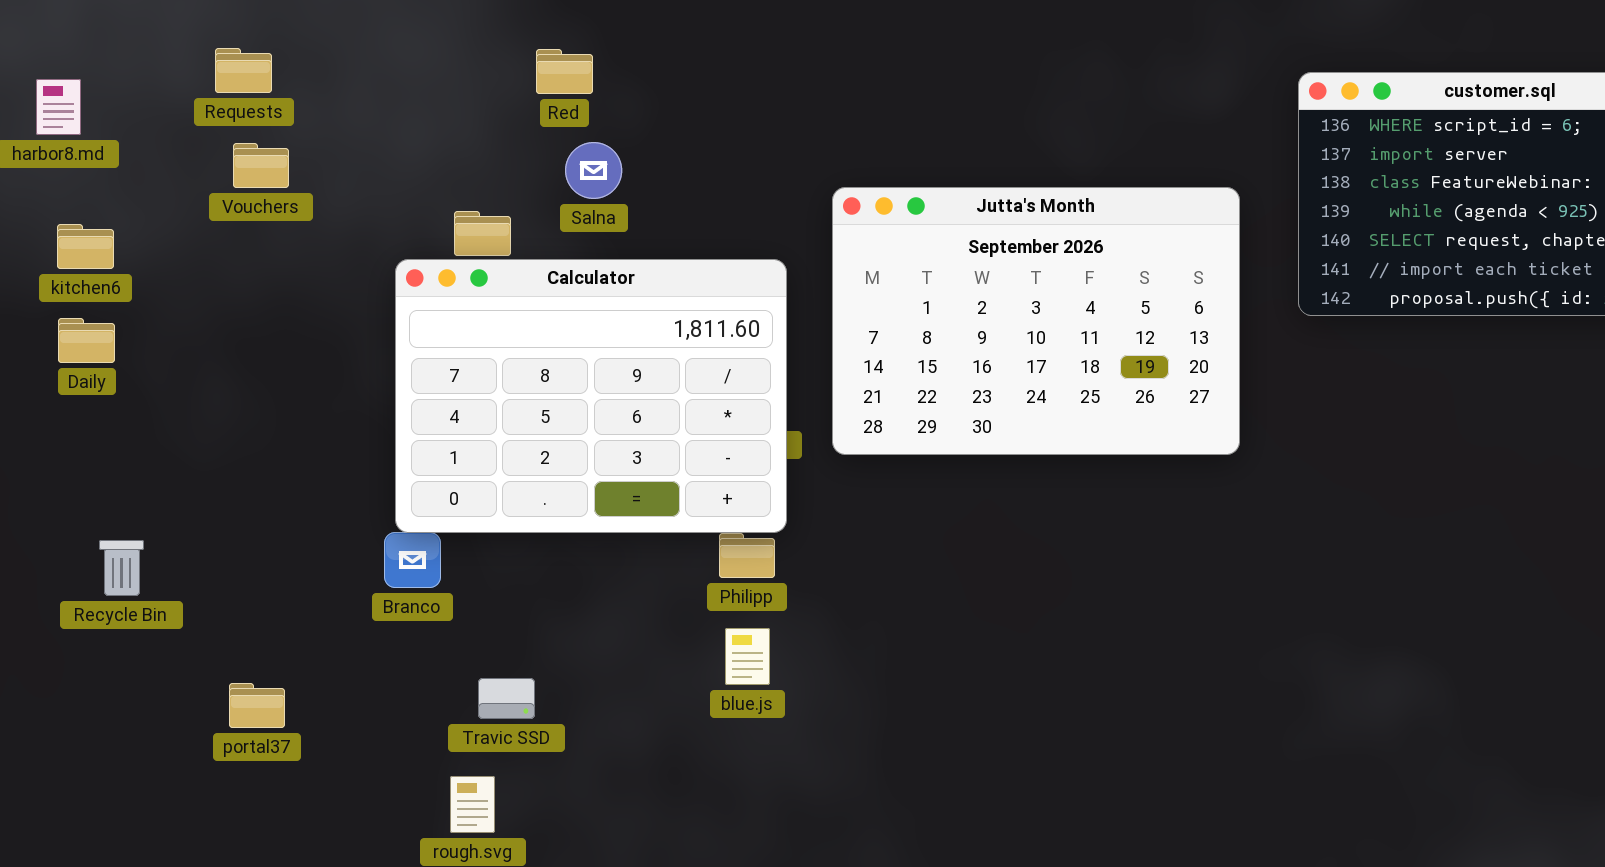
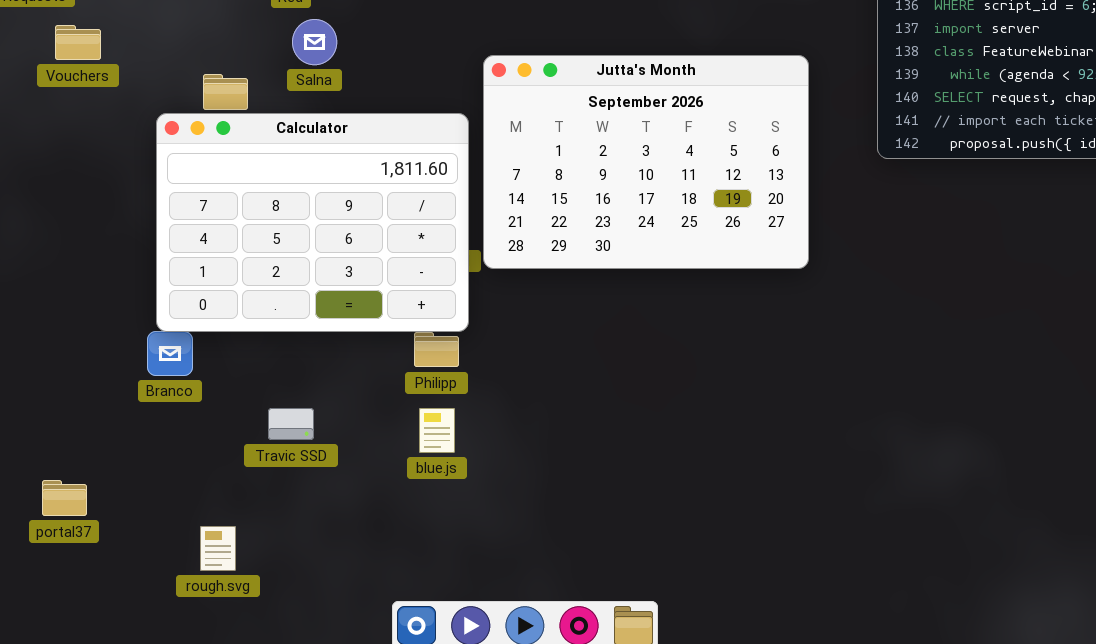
Vouchers: [233,143,289,188] -> [55,25,101,60], moved
Jutta's Month: [832,187,1240,455] -> [483,55,809,269], moved
Travic SSD: [478,678,535,719] -> [268,408,314,440], moved
portal37: [229,683,285,728] -> [42,480,87,516], moved

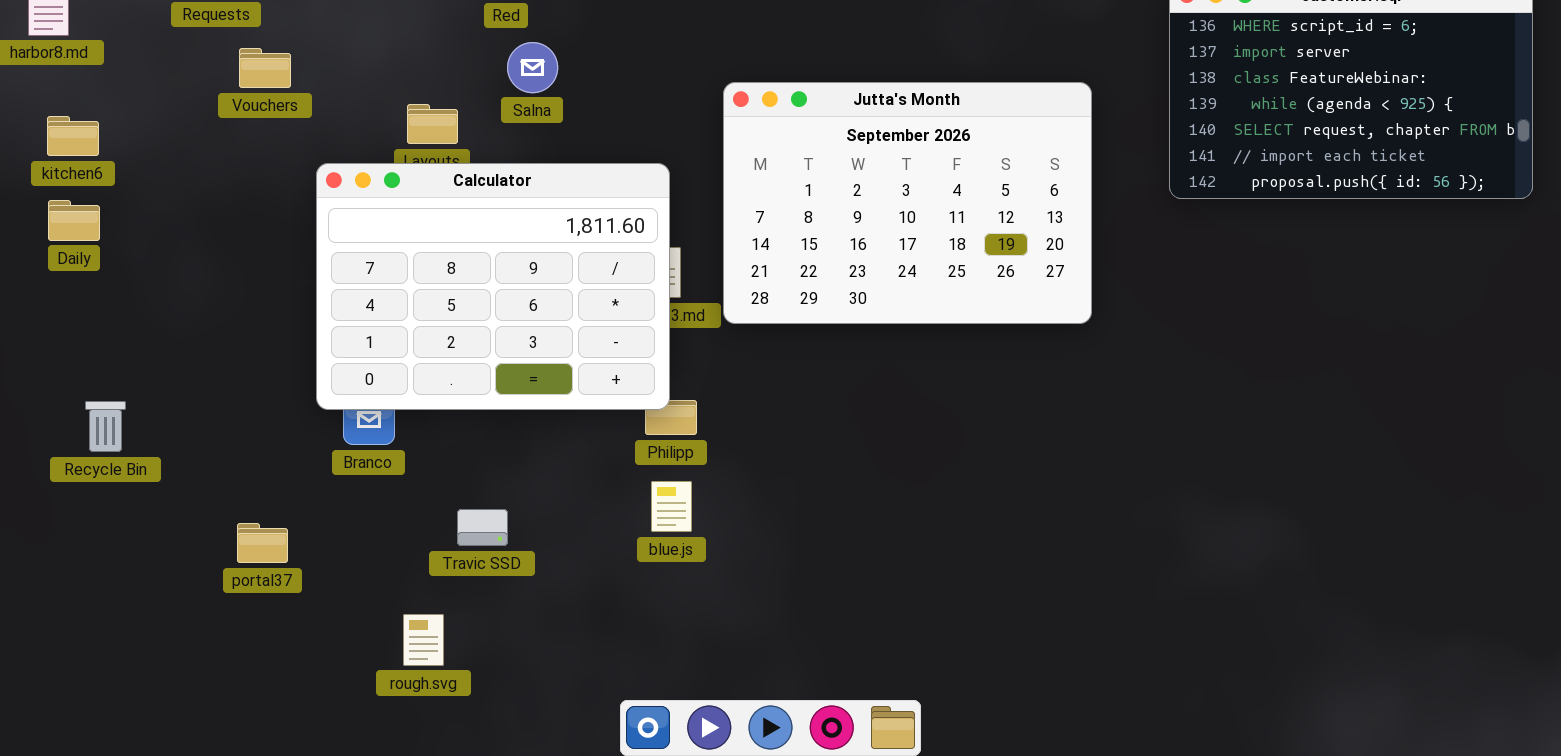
Calculator: [156,113,469,332] -> [316,163,670,410], moved
Travic SSD: [268,408,314,440] -> [457,509,508,546], moved
portal37: [42,480,87,516] -> [237,523,288,563], moved

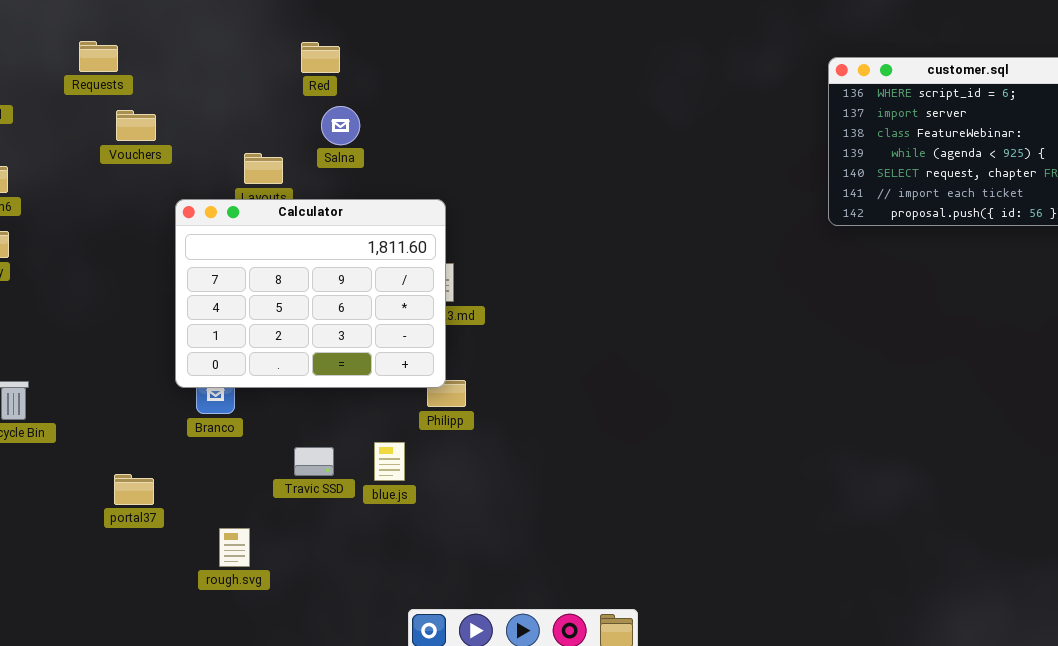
Jutta's Month: [723,82,1092,324] -> none, closed
blue.js: [651,481,692,532] -> [374,442,405,481], moved
Travic SSD: [457,509,508,546] -> [294,447,334,476], moved
rough.svg: [403,614,444,666] -> [219,528,250,567], moved

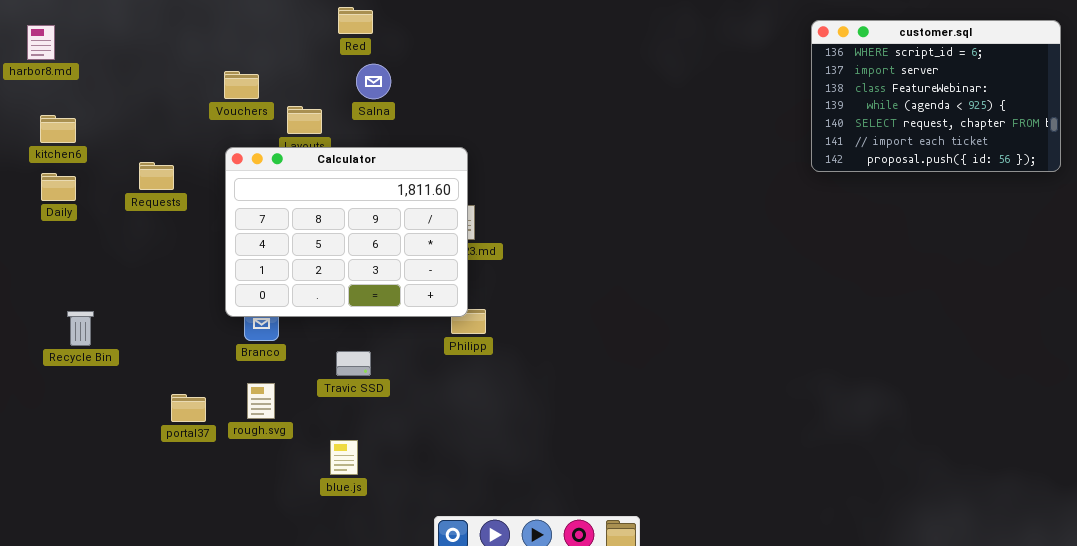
Requests: [79,41,118,72] -> [139,162,174,190], moved
Vouchers: [116,110,156,141] -> [224,71,259,99], moved
blue.js: [374,442,405,481] -> [330,440,358,475], moved
Travic SSD: [294,447,334,476] -> [336,351,371,376], moved
rough.svg: [219,528,250,567] -> [247,383,275,419], moved

